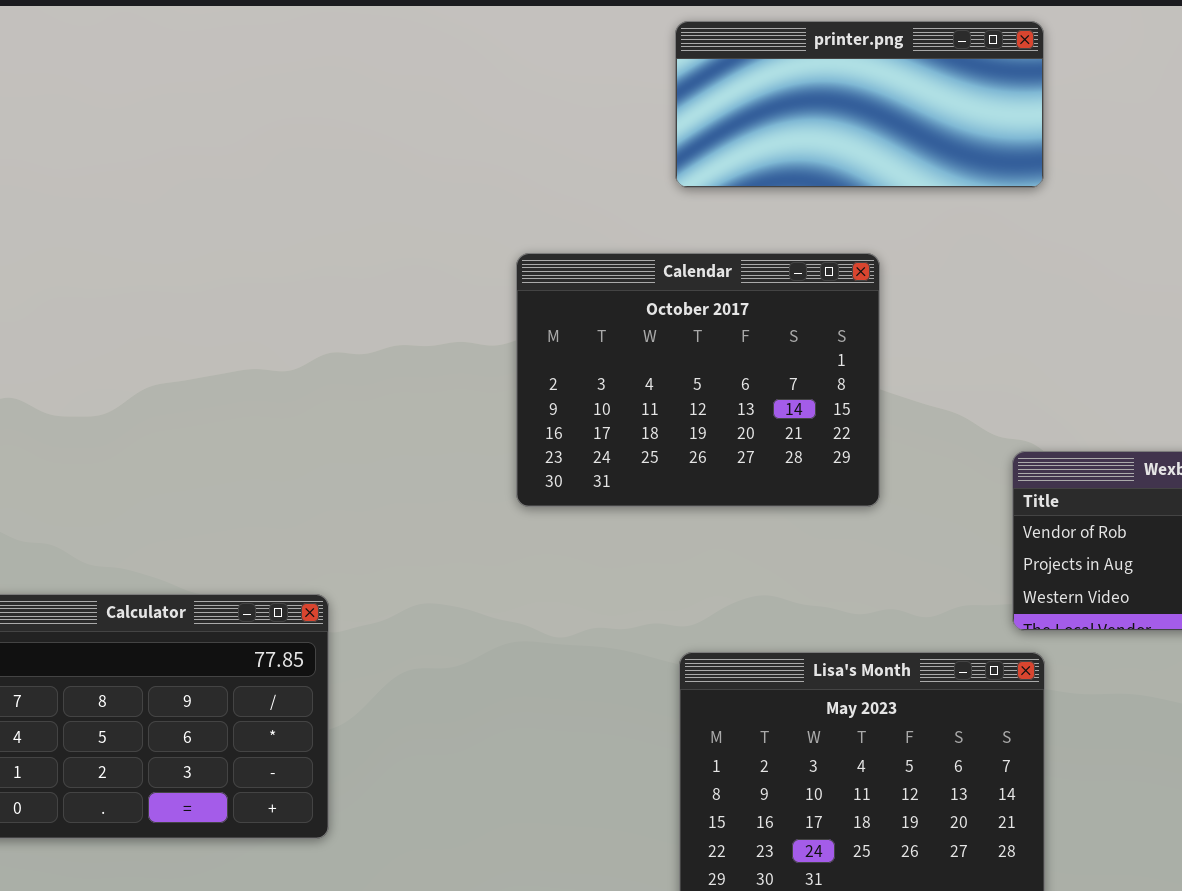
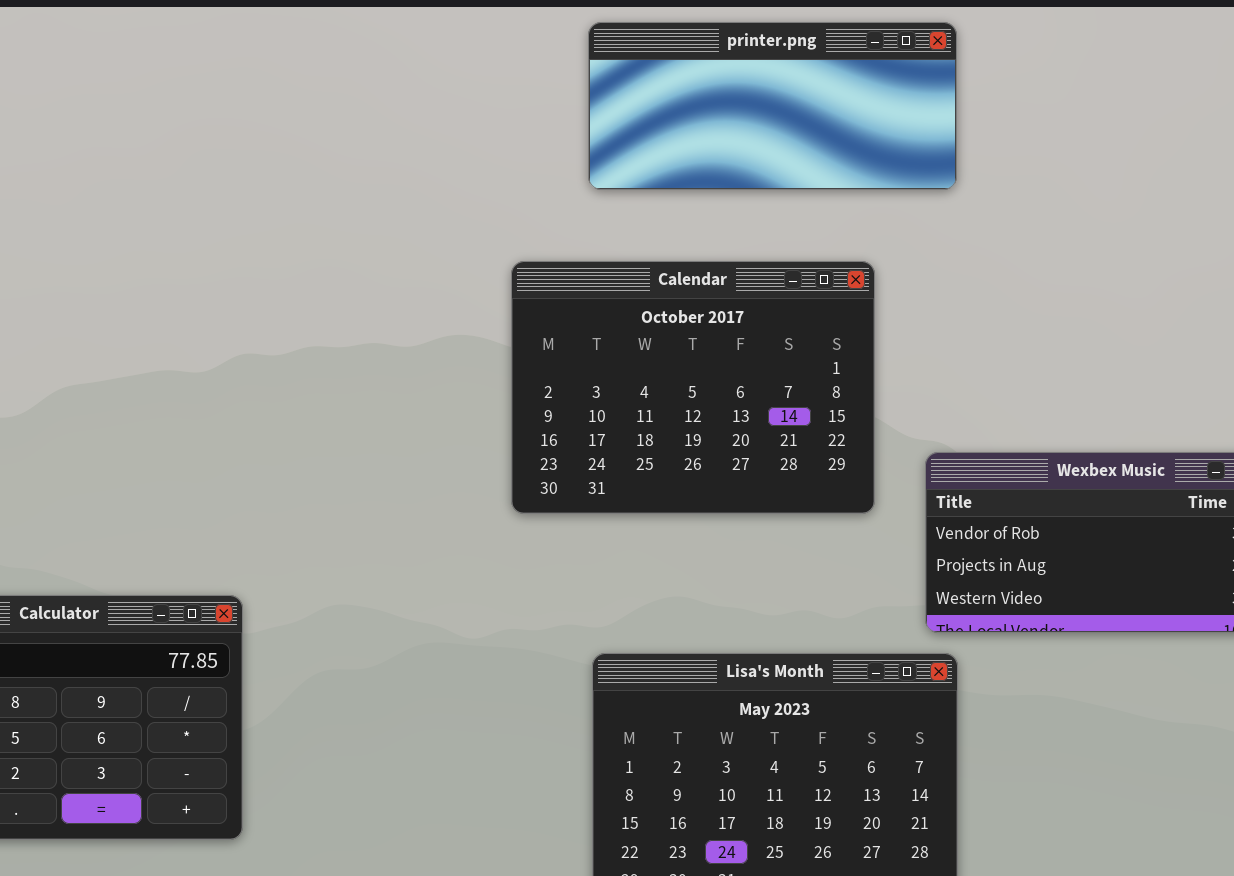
Calendar: [516,253,880,507] -> [511,261,875,514], moved

